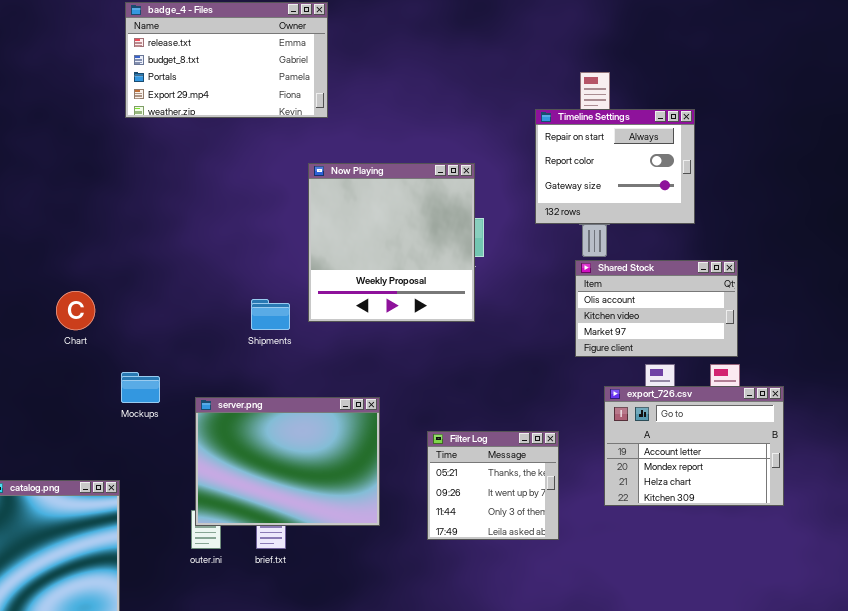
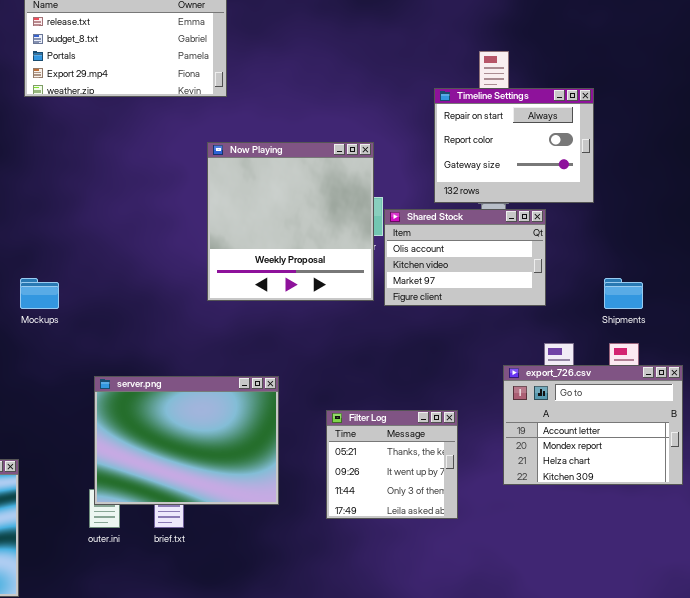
Shared Stock: [575,260,738,357] -> [384,209,546,306], moved
Shipments: [251,299,290,330] -> [604,278,643,309], moved
Mockups: [121,372,160,403] -> [20,278,59,309], moved

